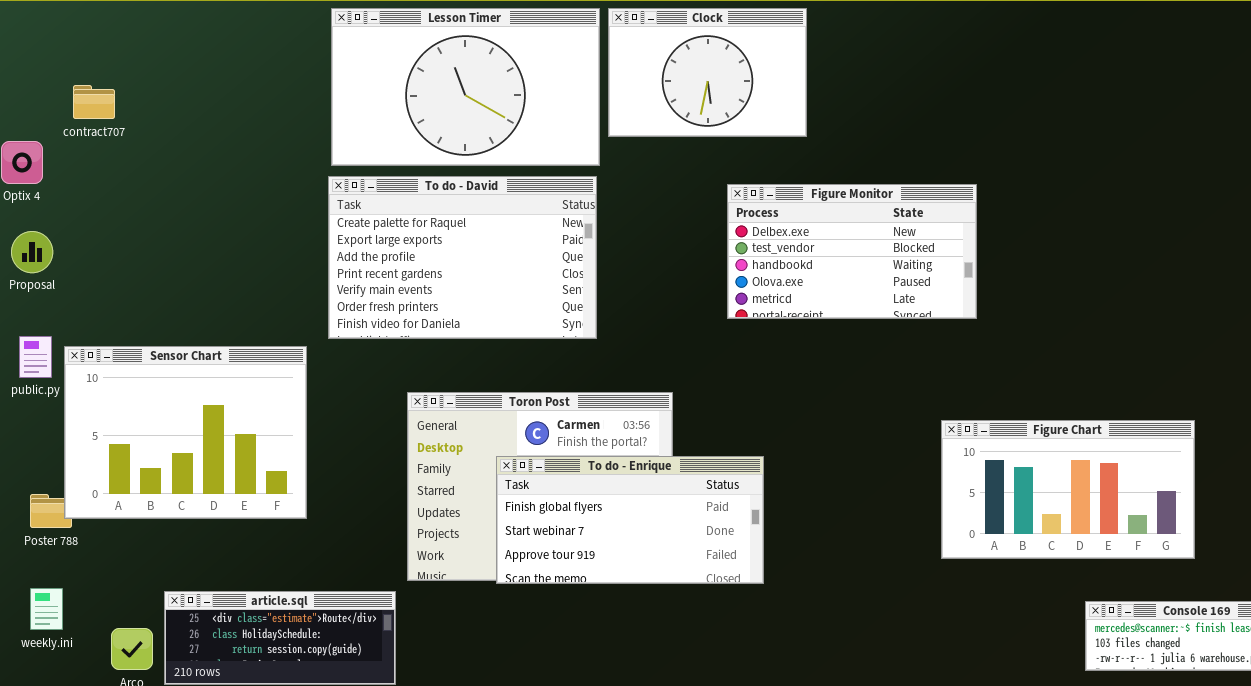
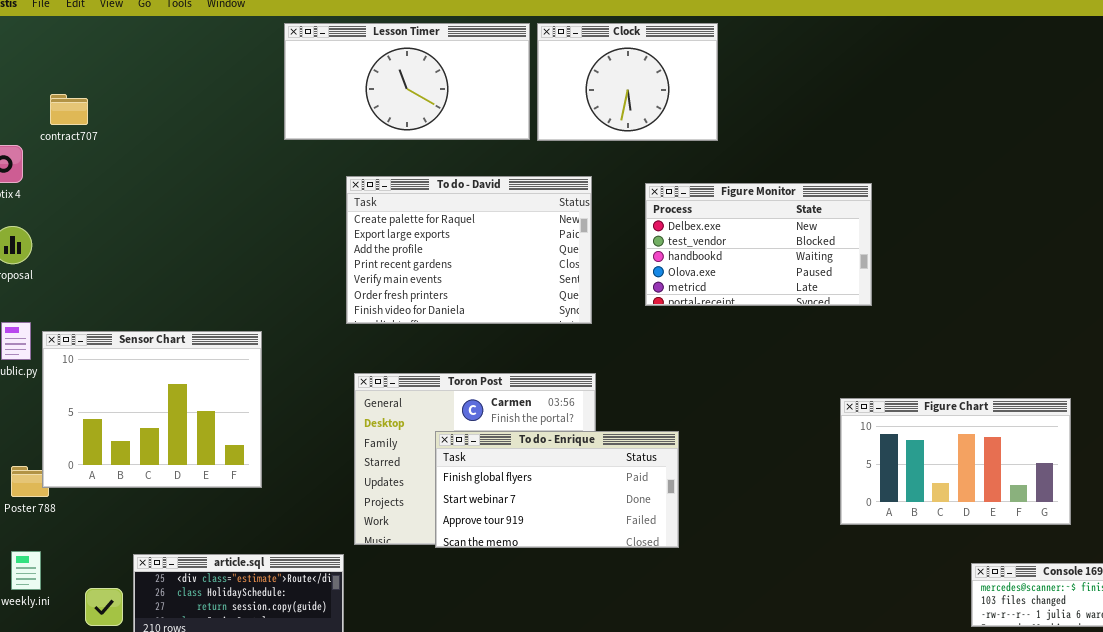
Lesson Timer: [331,8,600,166] -> [284,23,530,140], resized
To do - David: [328,176,597,339] -> [346,176,592,324], moved

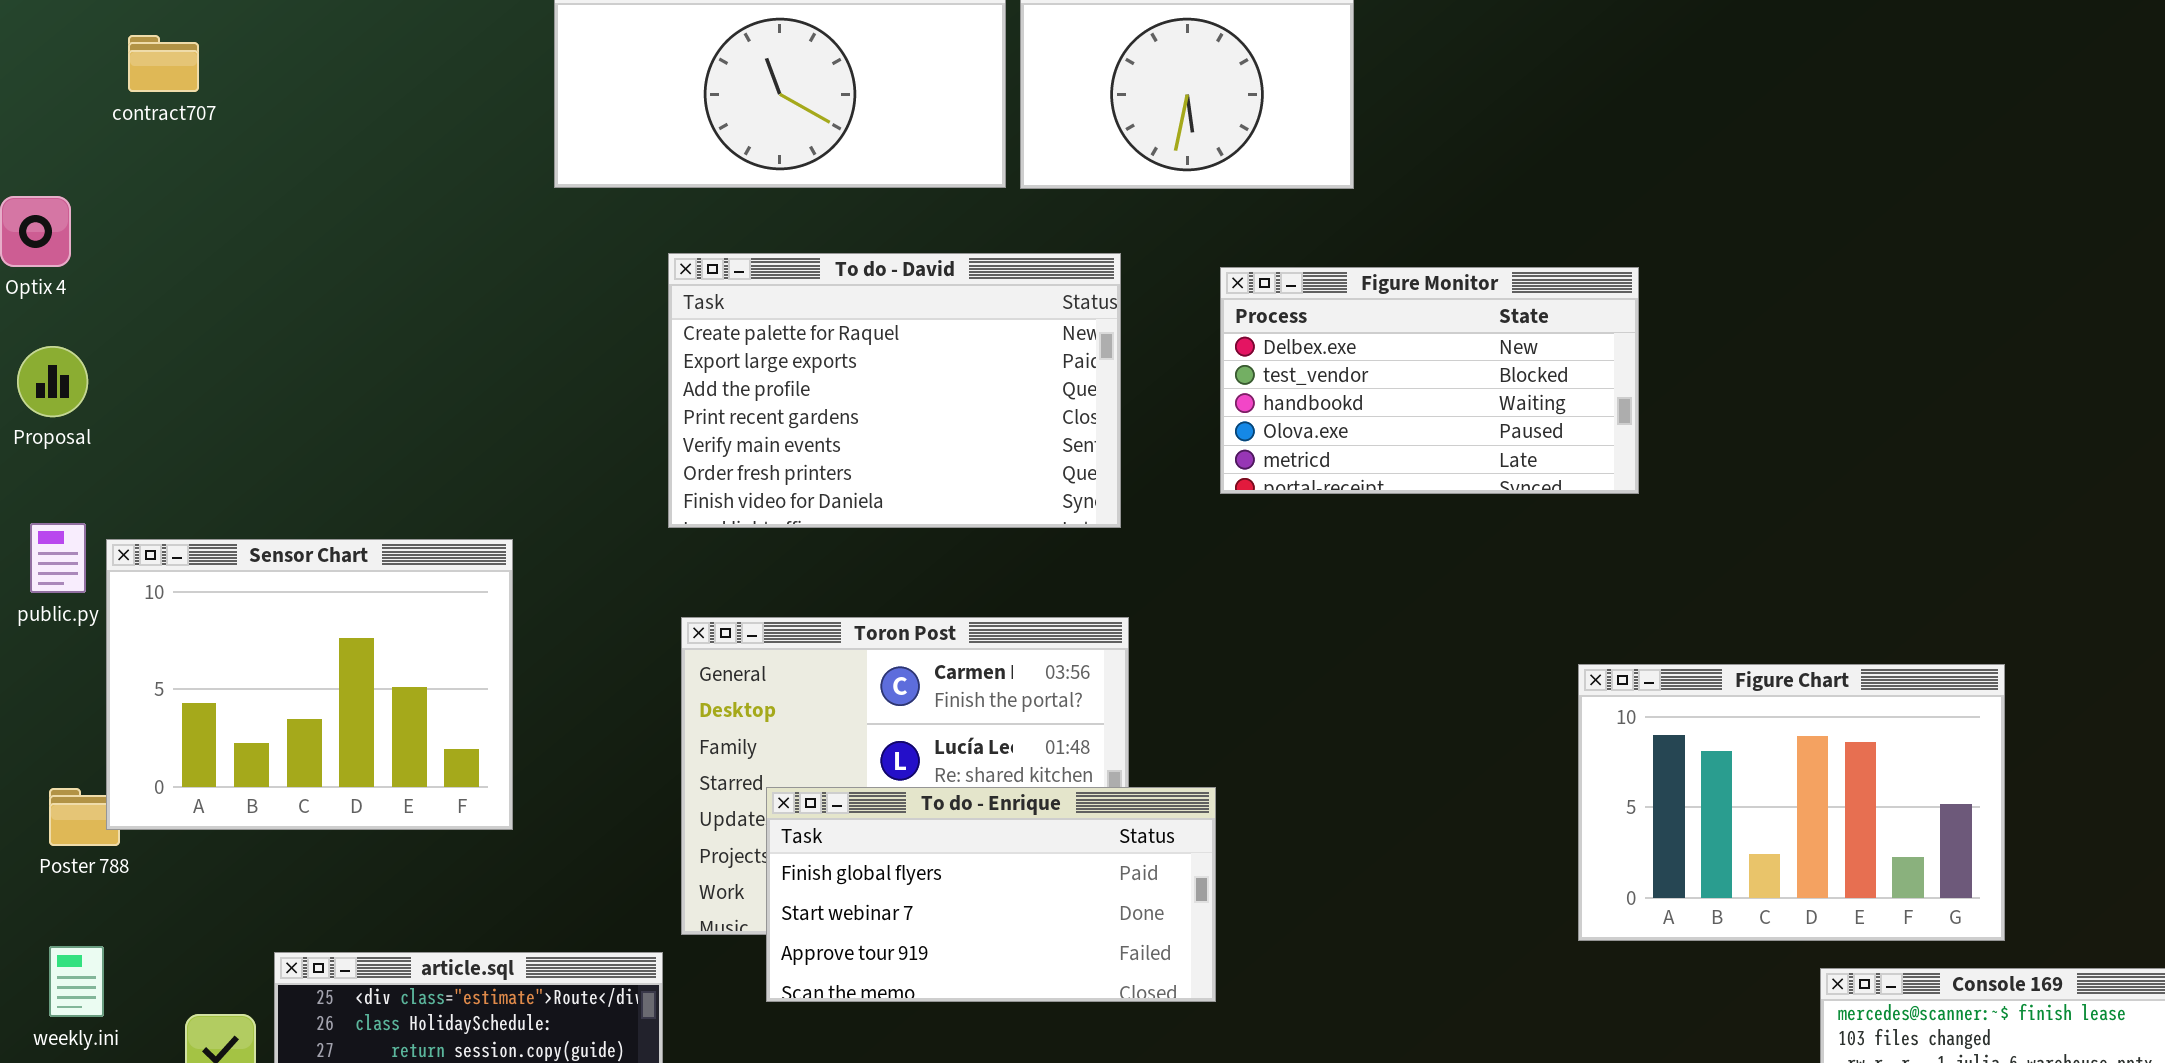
contract707: [50,94,88,125] -> [128,35,199,92], moved
Figure Chart: [840,398,1071,525] -> [1578,664,2005,941], resized
To do - Enrique: [435,431,679,548] -> [766,787,1216,1002], moved

